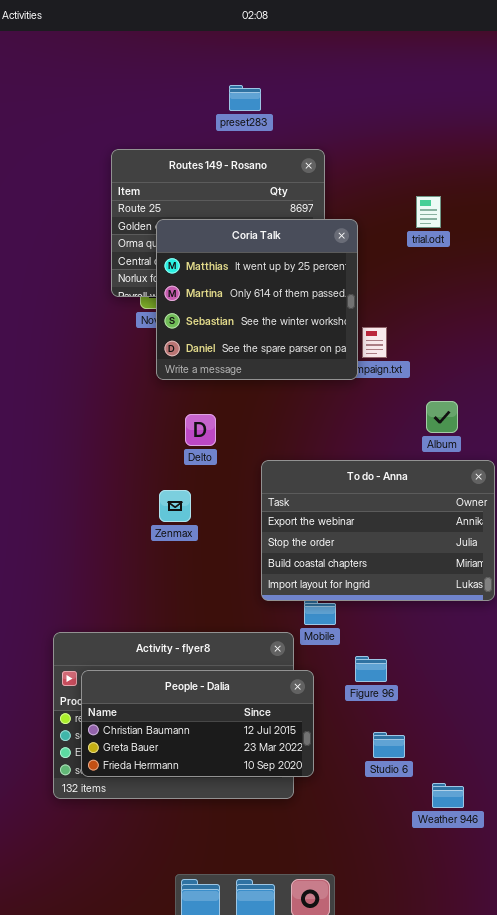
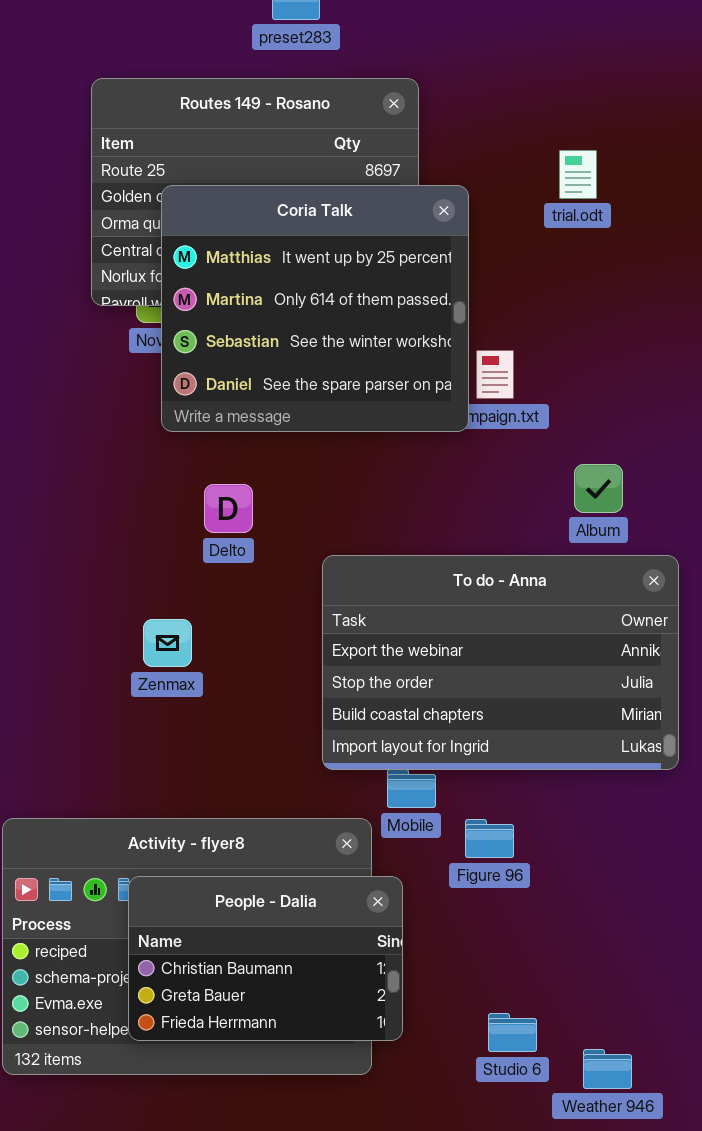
Zenmax: [159,490,191,522] -> [143,619,192,667], moved
Figure 96: [355,656,387,682] -> [465,819,514,858], moved
People - Dalia: [81,670,314,777] -> [128,876,403,1041], resized
Studio 6: [373,732,405,758] -> [488,1013,537,1052], moved

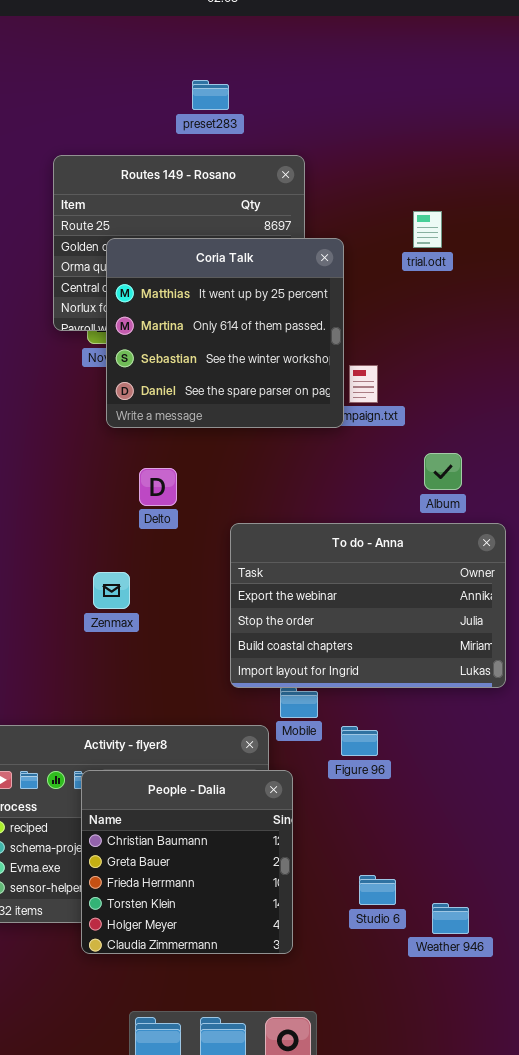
People - Dalia: [128,876,403,1041] -> [81,770,293,954], resized

